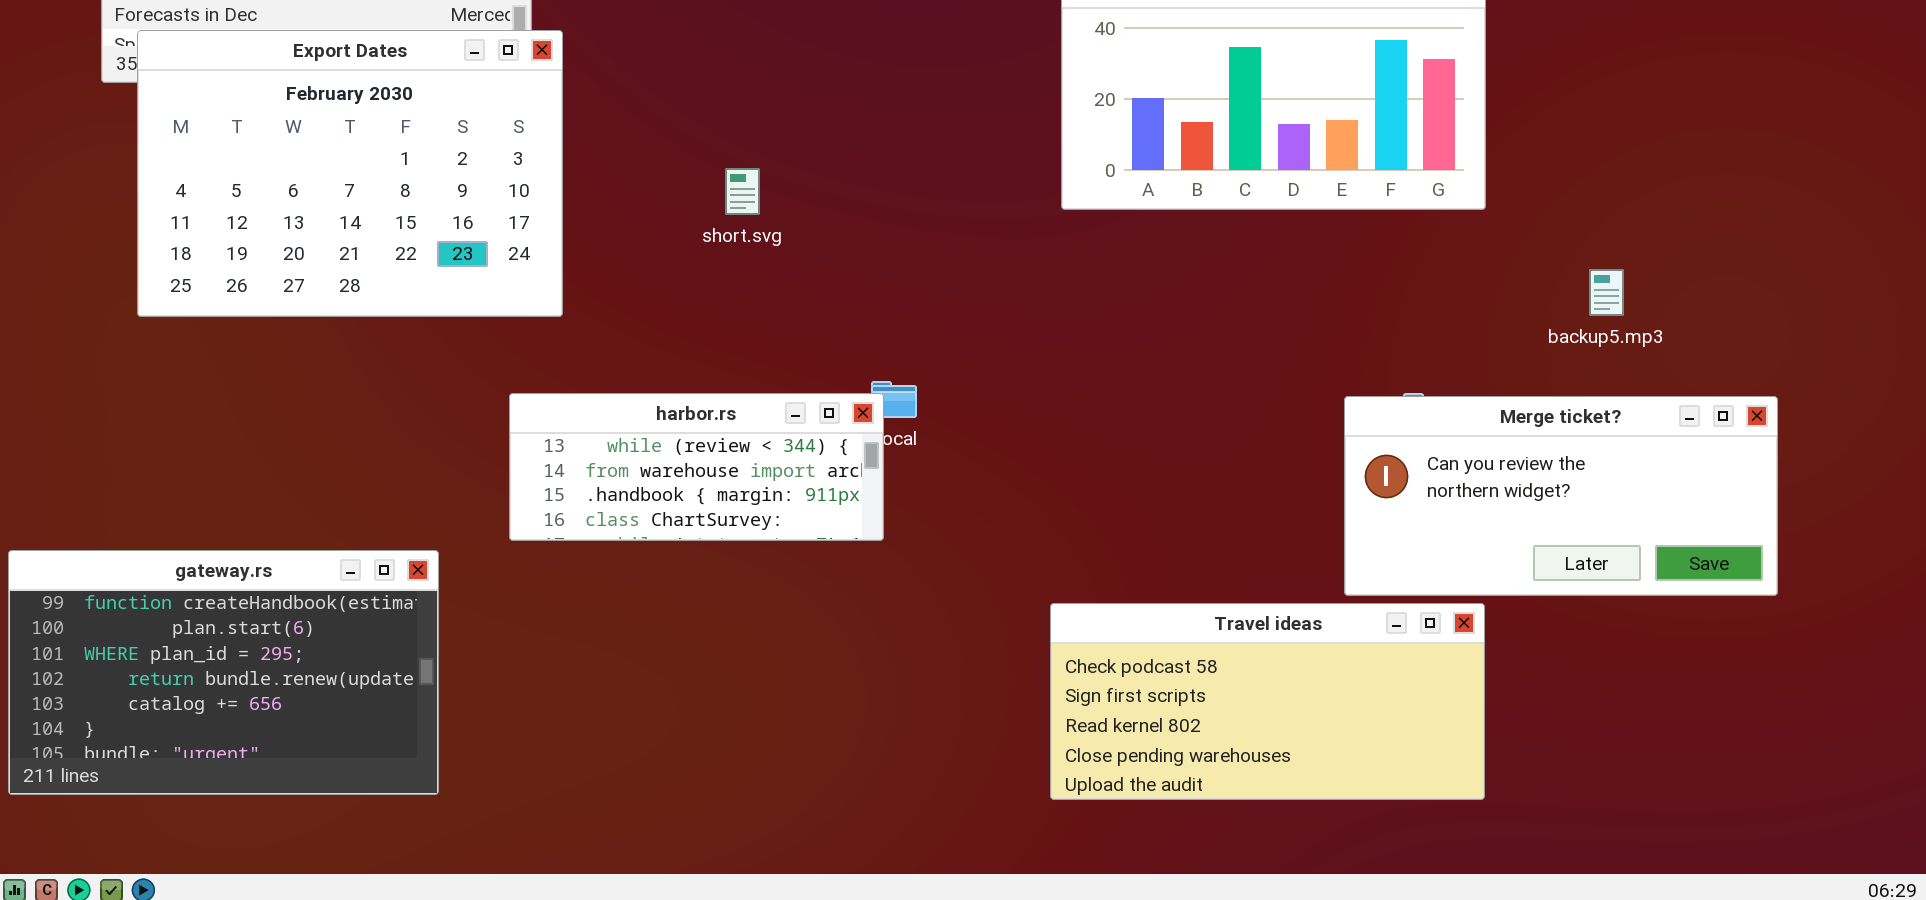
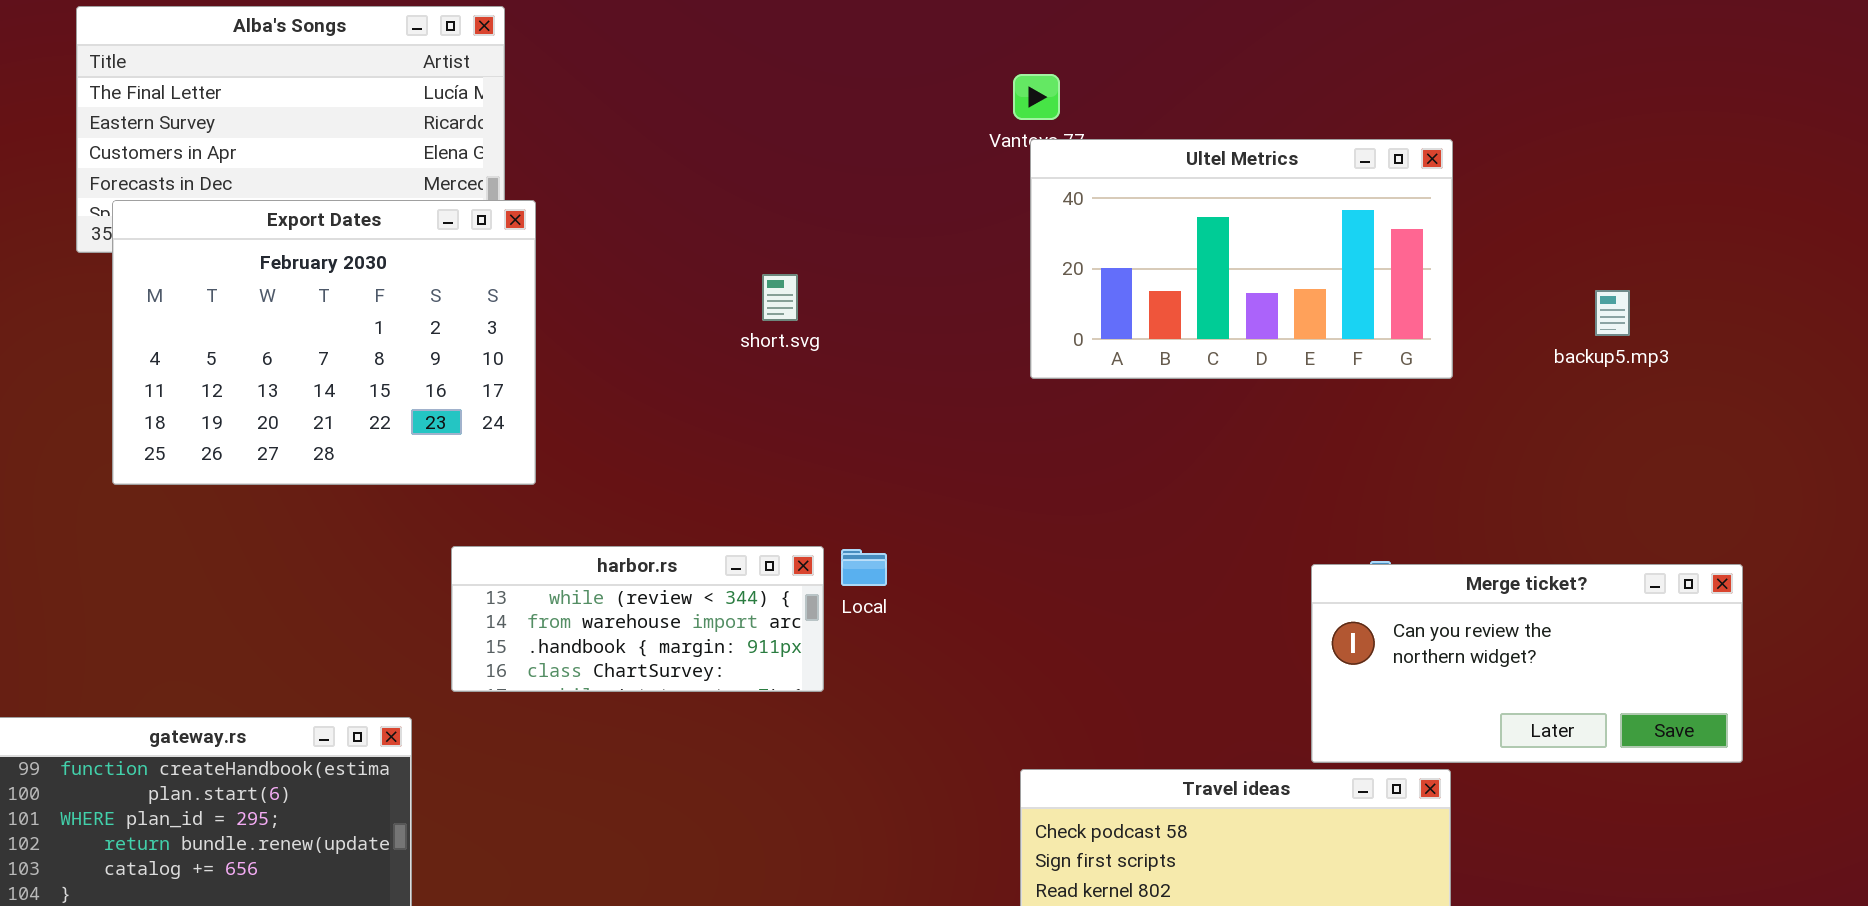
short.svg: [725,168,760,215] -> [762,274,798,321], moved
backup5.mp3: [1589,269,1624,316] -> [1595,290,1630,336], moved
harbor.rs: [509,393,884,541] -> [451,546,824,692], moved

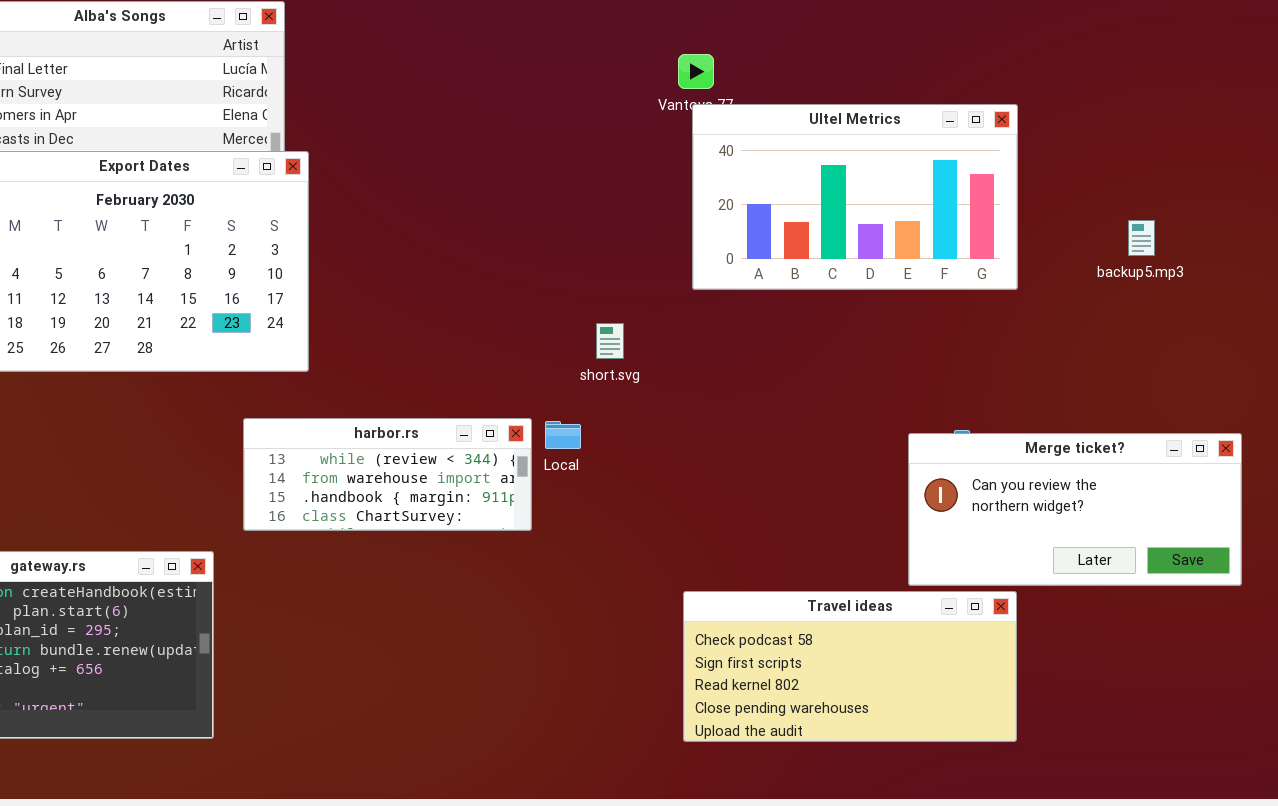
short.svg: [762,274,798,321] -> [596,323,624,359], moved

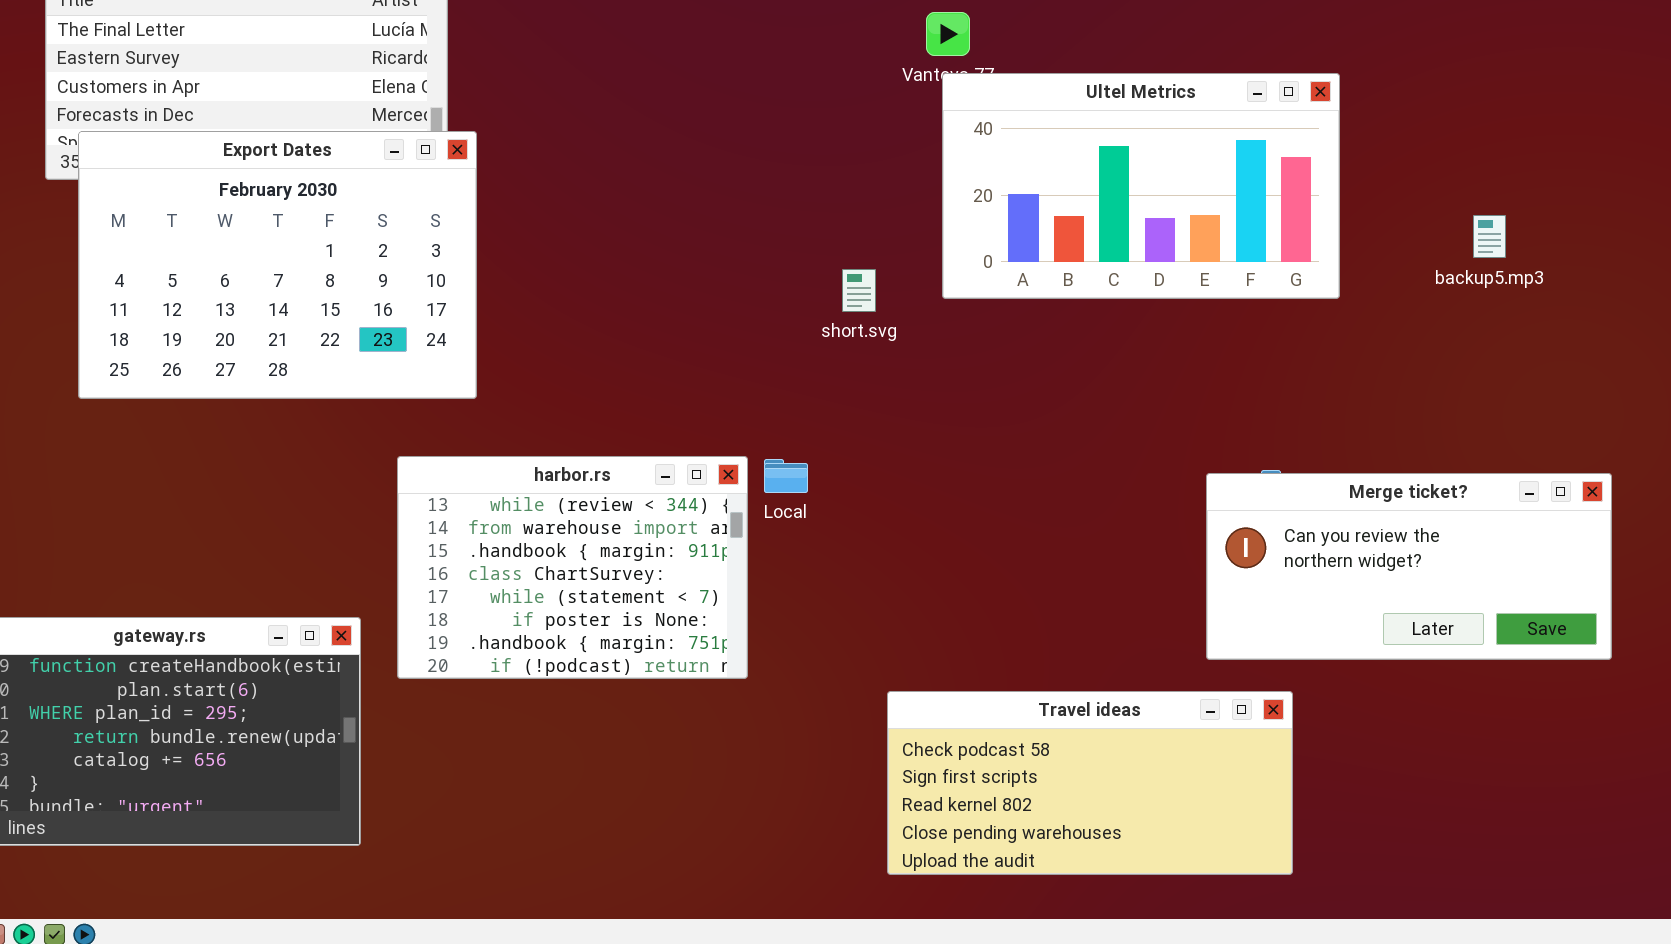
short.svg: [596,323,624,359] -> [842,269,876,312], moved
harbor.rs: [243,418,532,531] -> [397,456,748,679], resized
Travel ideas: [683,591,1017,742] -> [887,691,1293,875], moved

